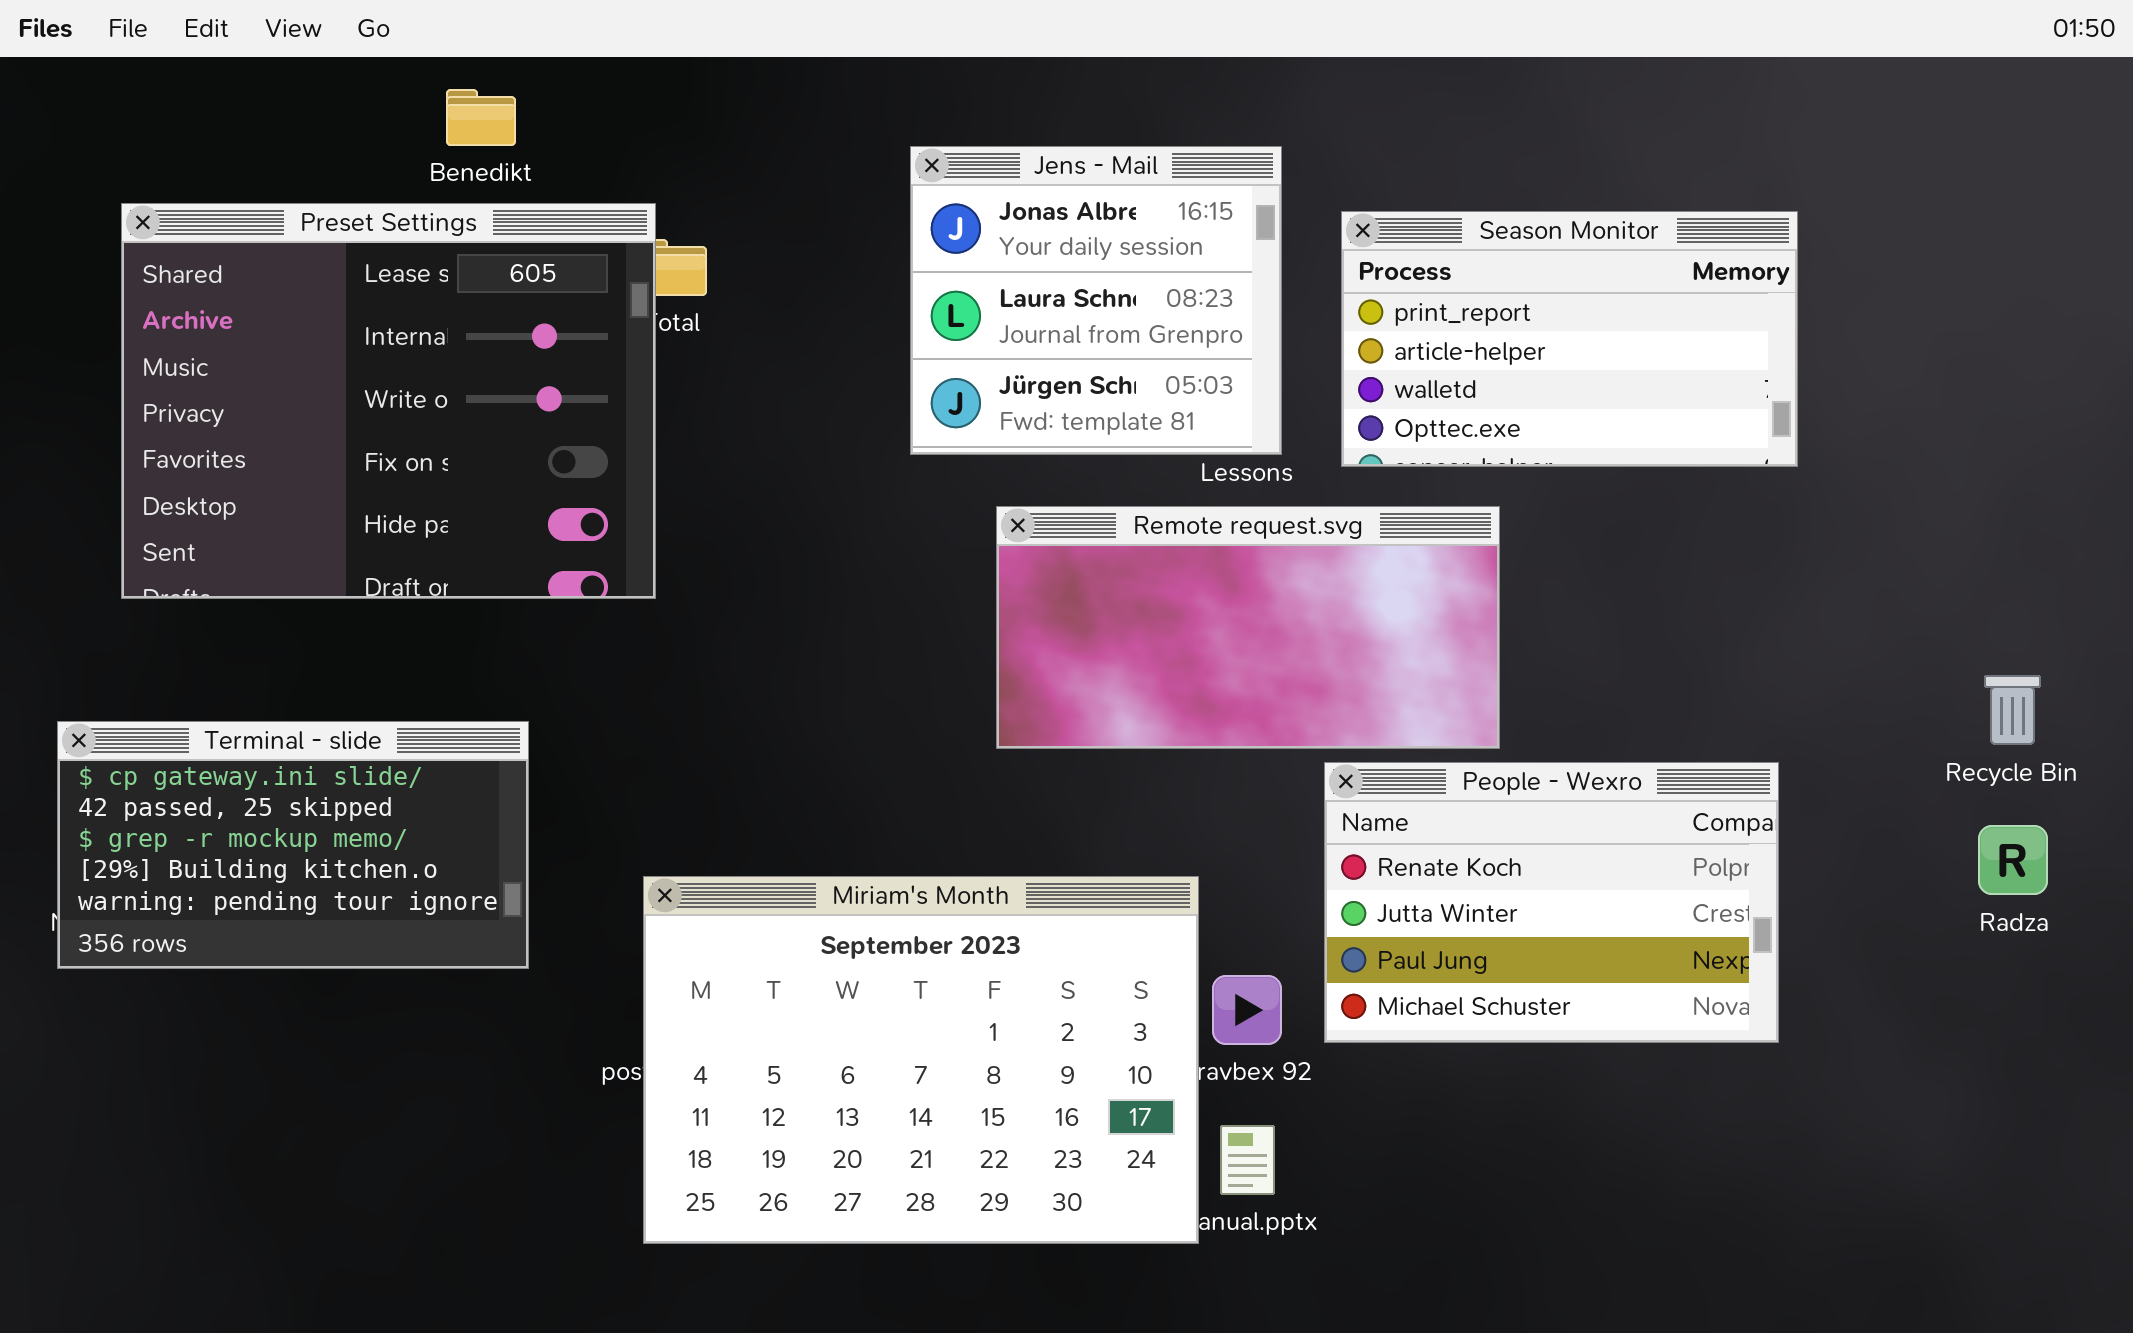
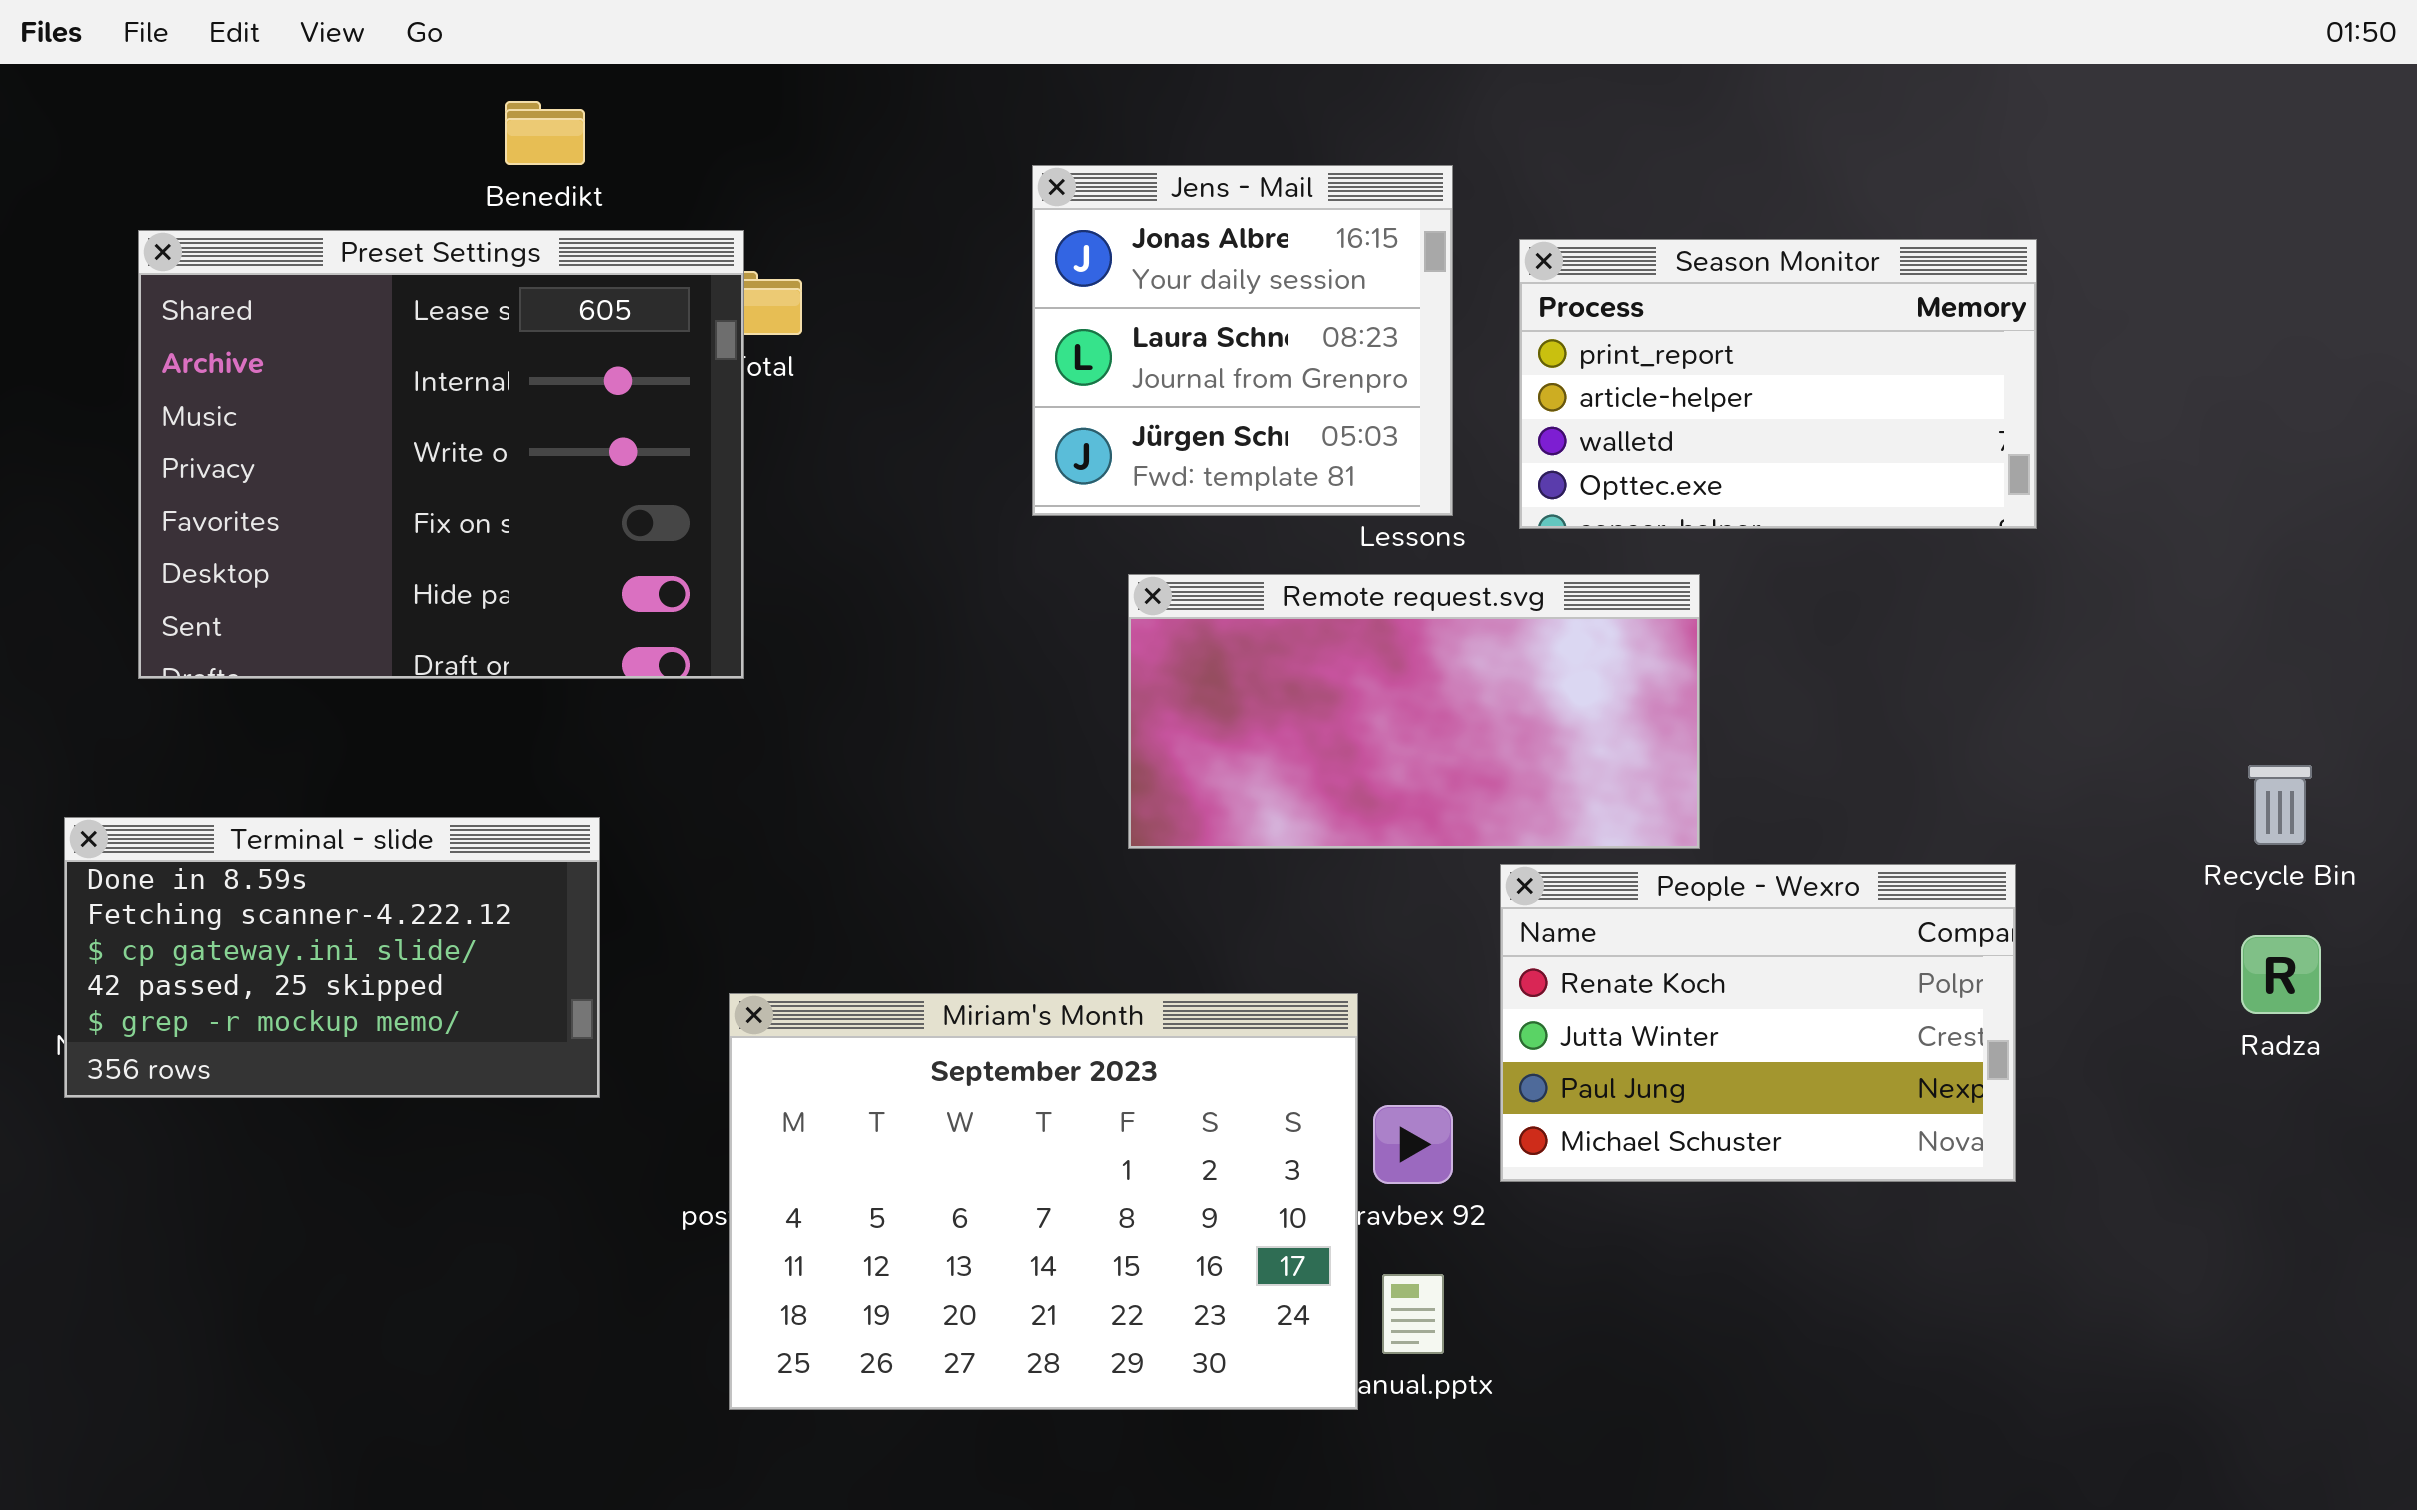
Terminal - slide: [57,721,529,969] -> [64,817,600,1098], scrolled up 2 rows

